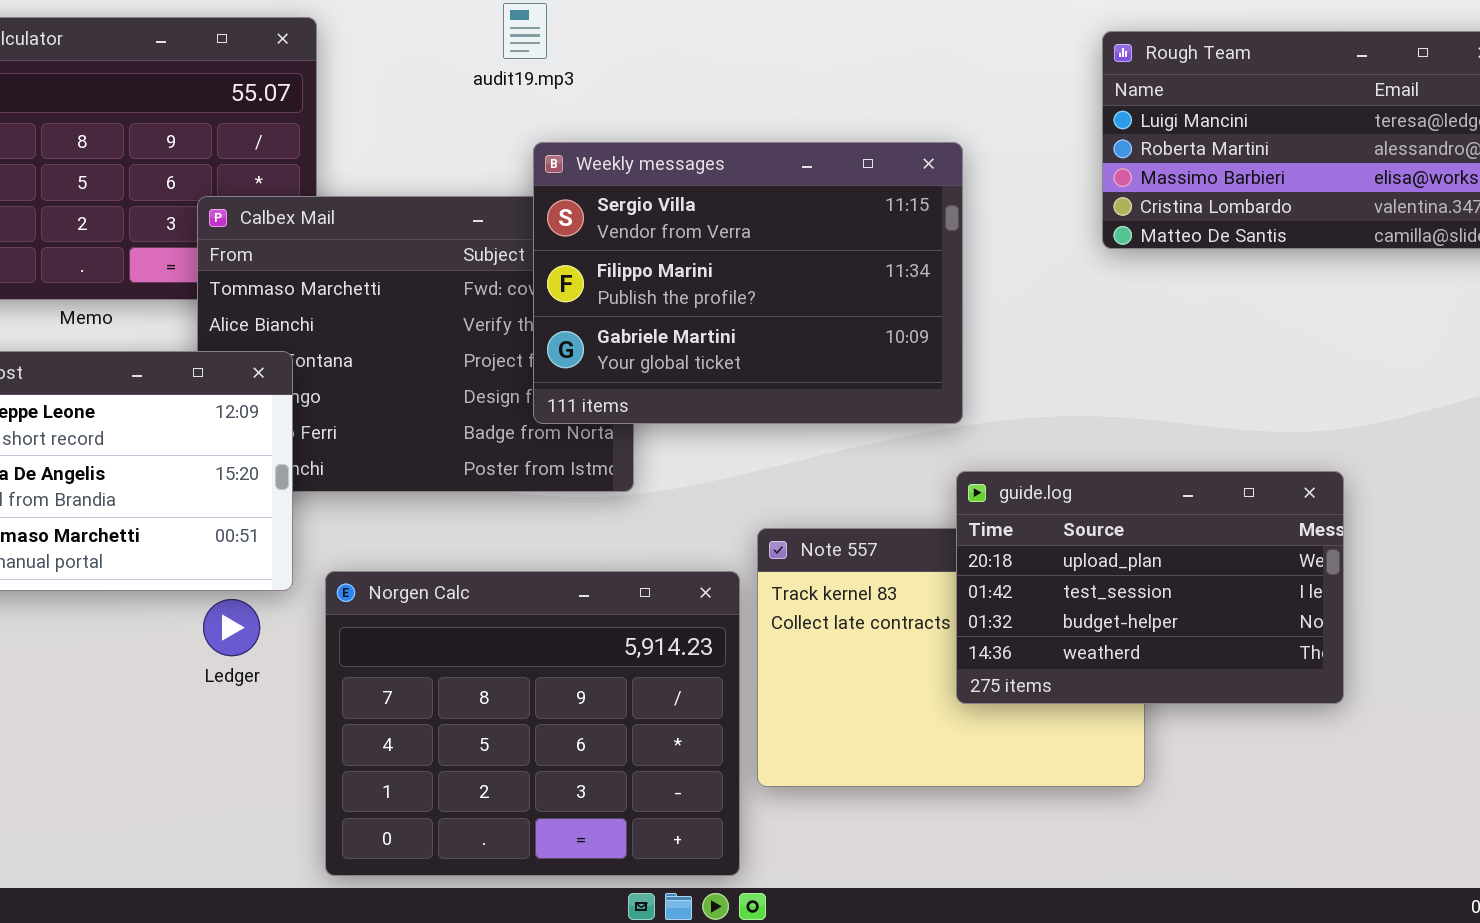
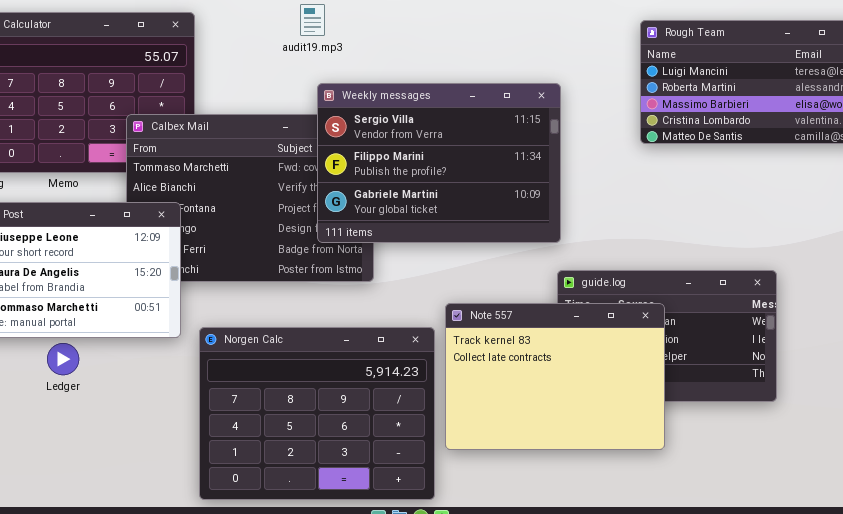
Note 557: [757,528,1145,787] -> [445,303,665,450], raised
Ledger: [203,599,260,656] -> [47,343,79,375], moved

